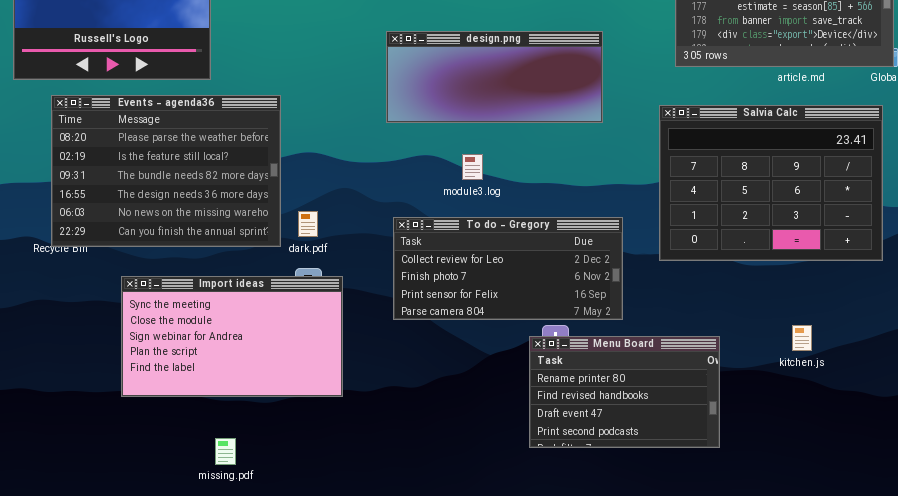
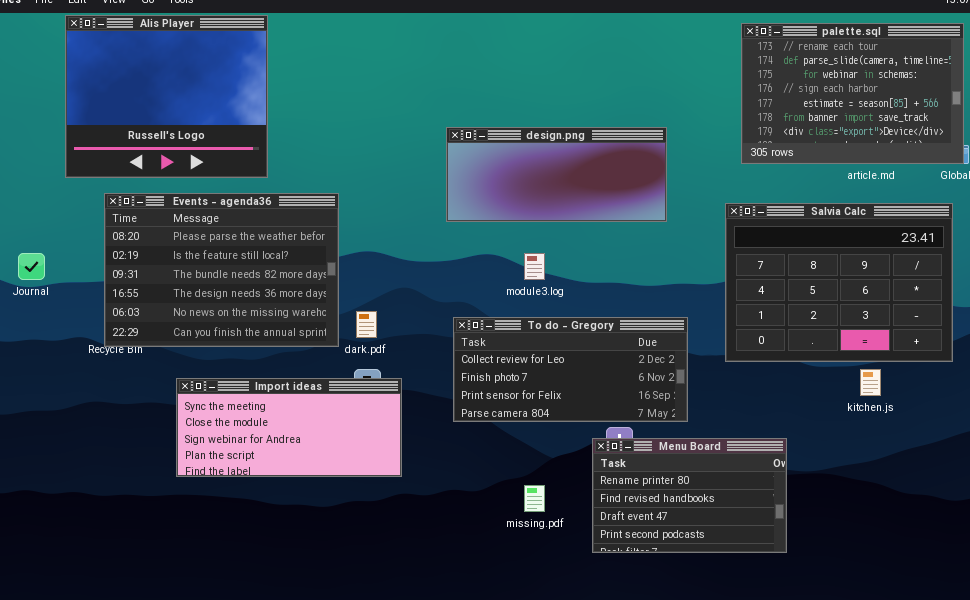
Import ideas: [121,276,343,397] -> [176,378,402,477], resized
kitchen.js: [792,325,812,351] -> [860,369,881,396], moved
missing.pdf: [215,438,236,465] -> [524,485,545,512], moved

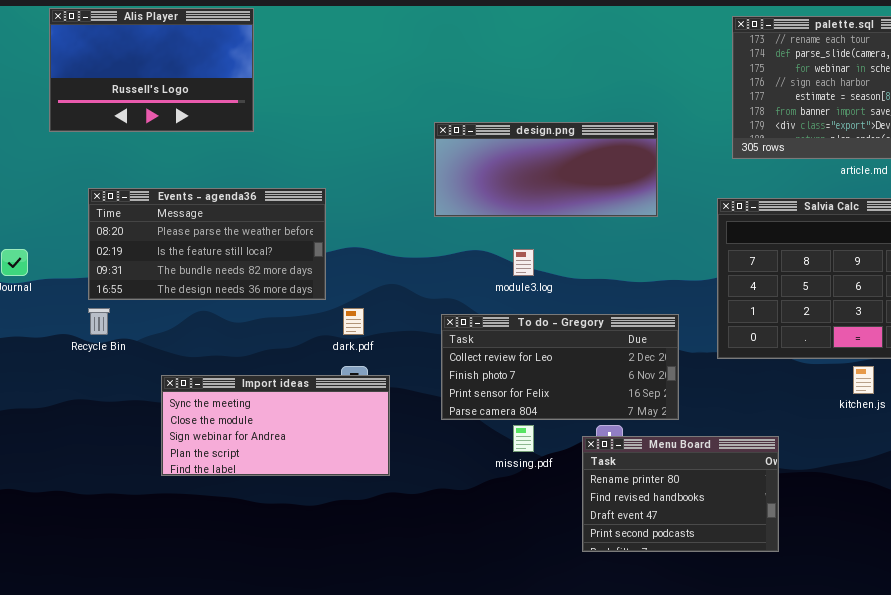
Alis Player: [65,15,268,178] -> [49,8,254,132], resized
Events - agenda36: [104,193,339,347] -> [88,188,326,300], resized
missing.pdf: [524,485,545,512] -> [513,425,534,452], moved

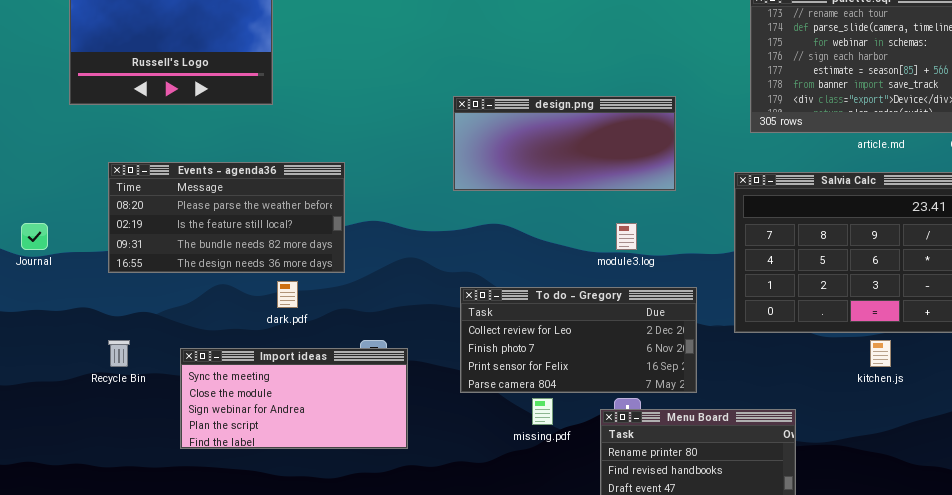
module3.log: [513,249,534,276] -> [616,223,637,250], moved
Recycle Bin: [88,308,110,335] -> [108,340,130,367], moved
dark.pdf: [343,308,364,335] -> [277,281,298,308], moved

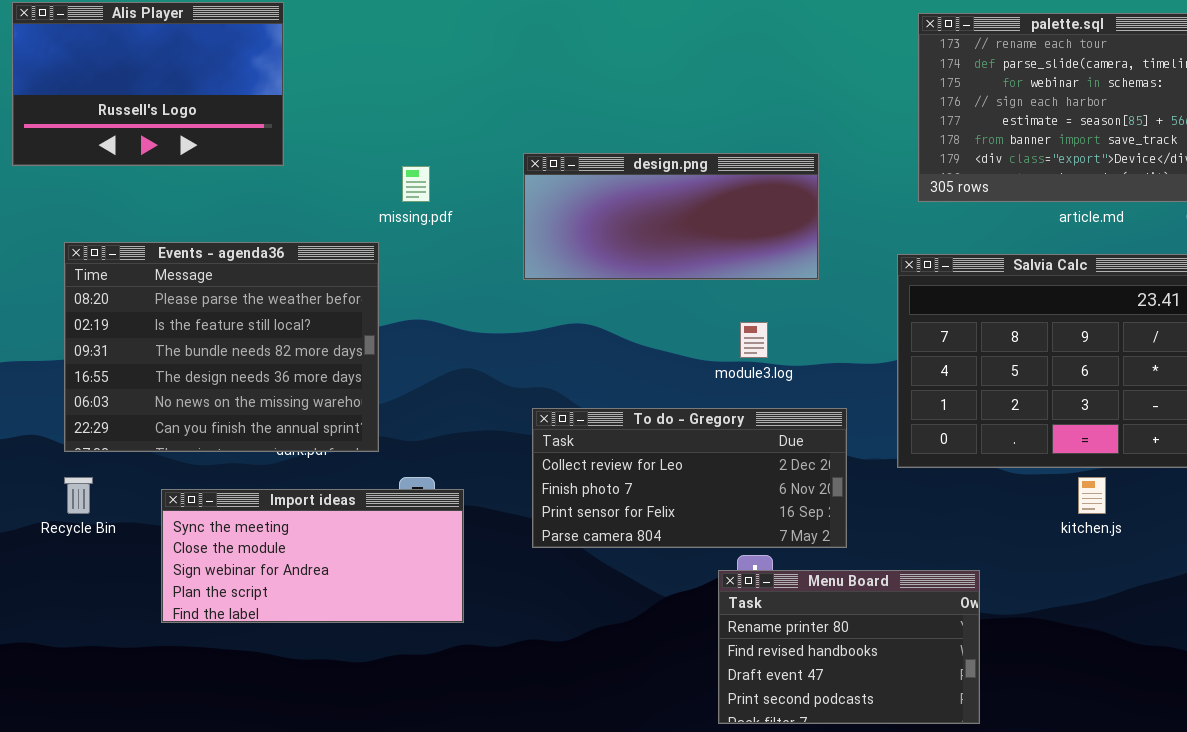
Events - agenda36: [108,162,345,273] -> [64,242,379,452], resized
missing.pdf: [532,398,553,425] -> [402,166,430,202], moved

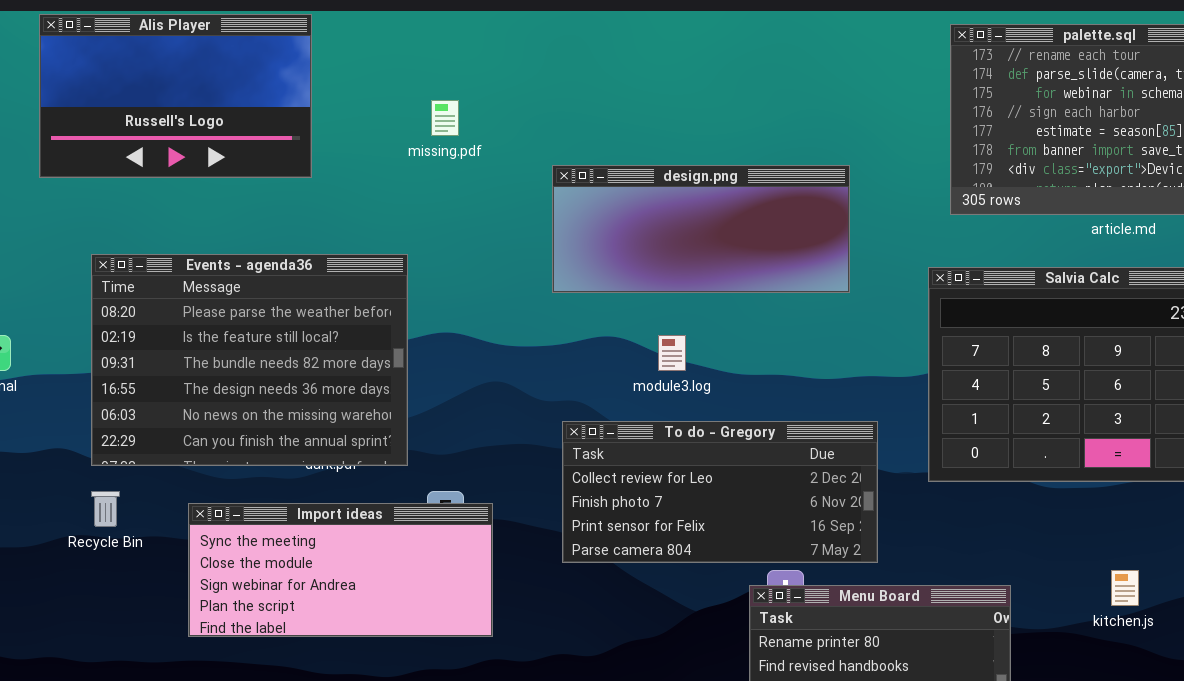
missing.pdf: [402,166,430,202] -> [431,100,459,136], moved
module3.log: [740,322,768,358] -> [658,335,686,371], moved
kitchen.js: [1078,477,1106,514] -> [1111,570,1139,606], moved

